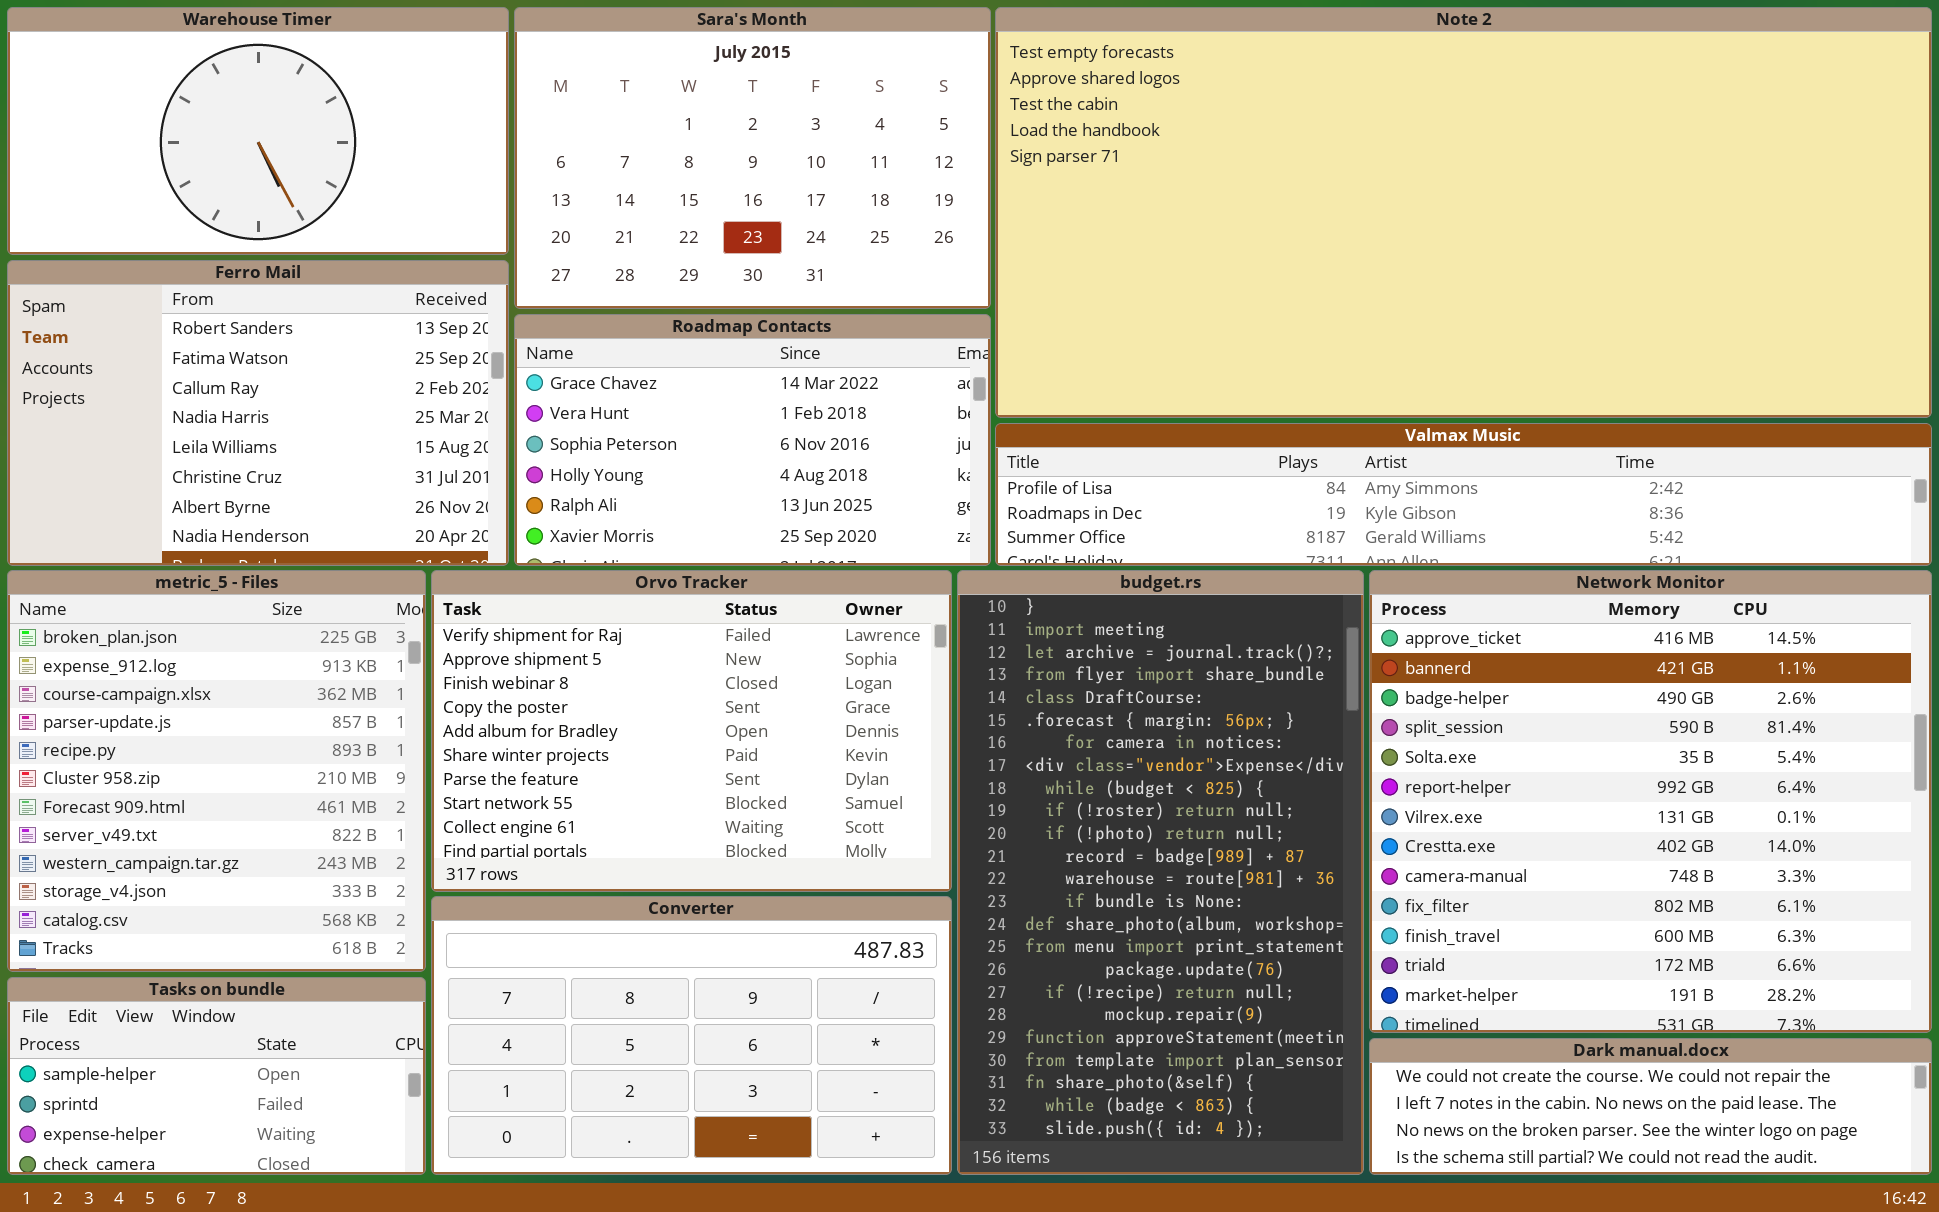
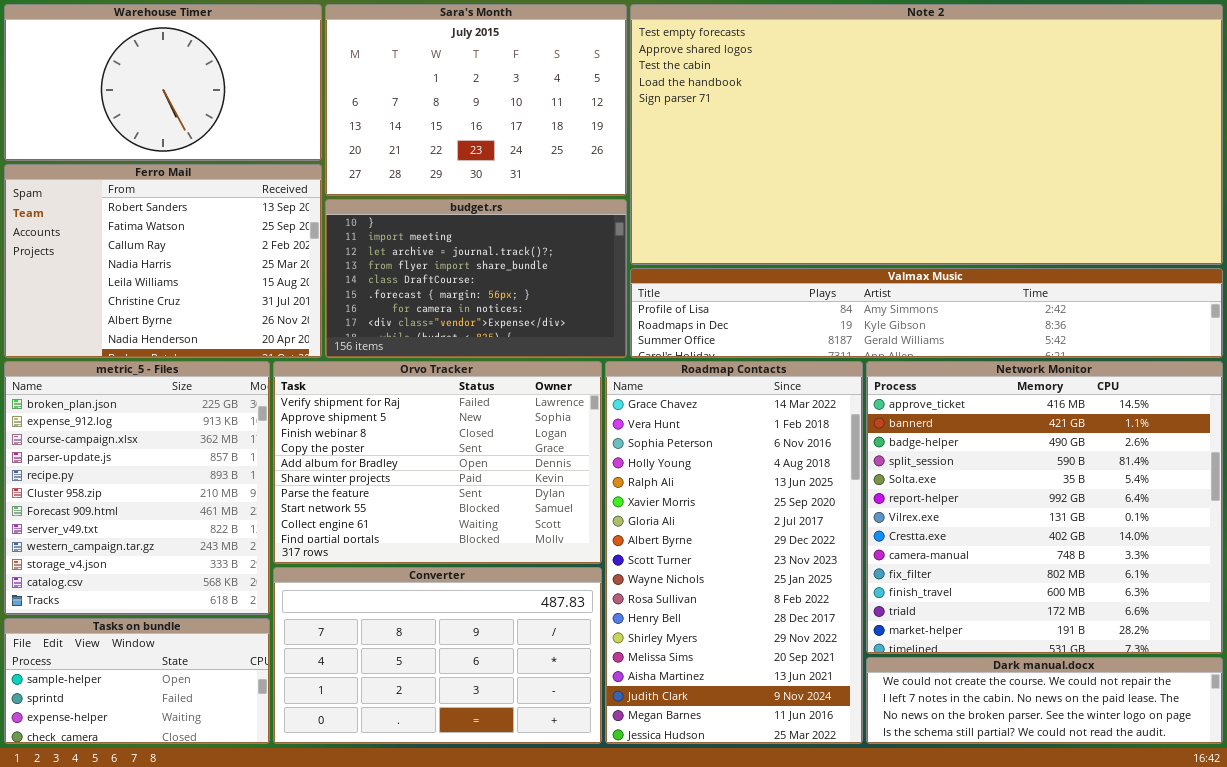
Roadmap Contacts: [514,314,991,566] -> [605,361,863,744], moved, resized
budget.rs: [957,570,1364,1175] -> [325,199,627,358], moved, resized

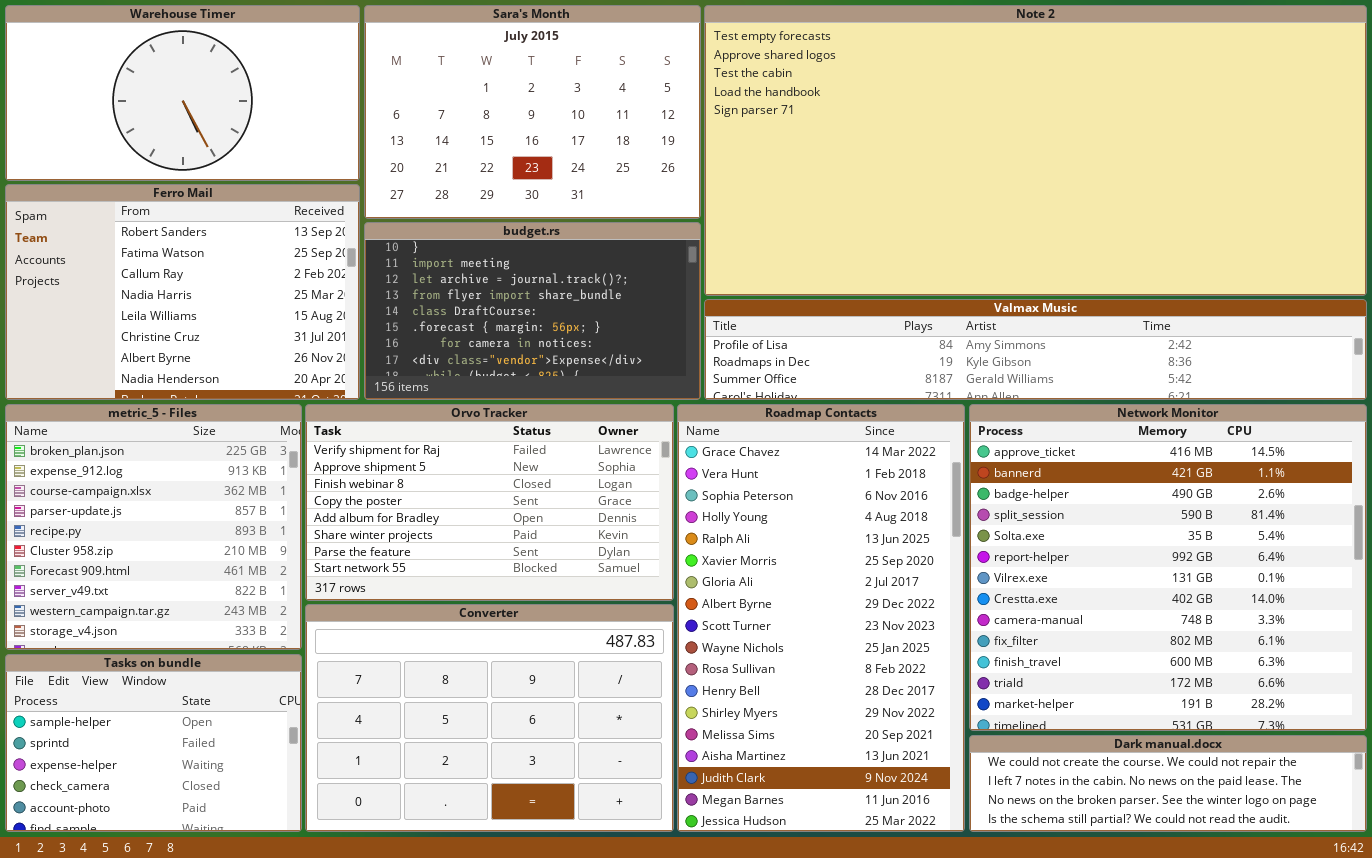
metric_5 - Files: [4,361,270,615] -> [5,404,302,650], resized
Orvo Tracker: [273,361,602,564] -> [305,404,674,601], resized
Converter: [273,567,602,744] -> [305,604,674,832], resized
Tasks on bundle: [4,618,270,744] -> [5,654,302,832], resized

